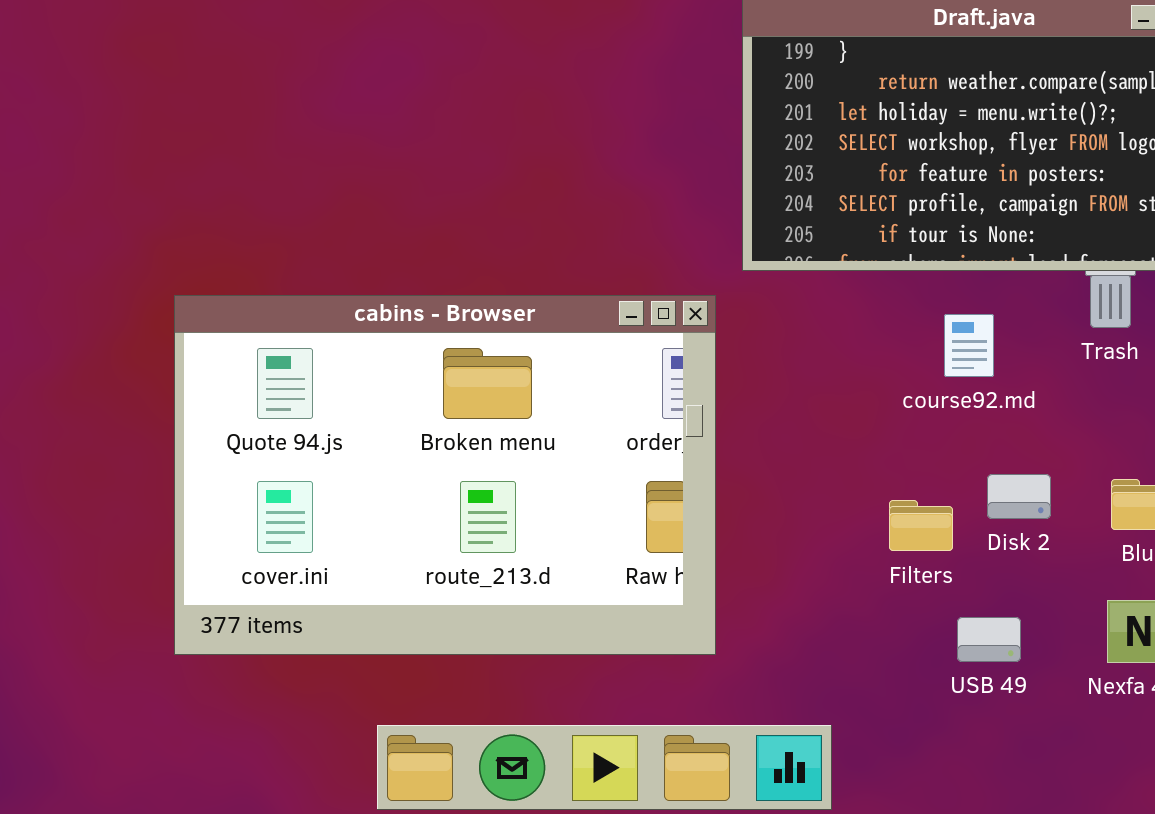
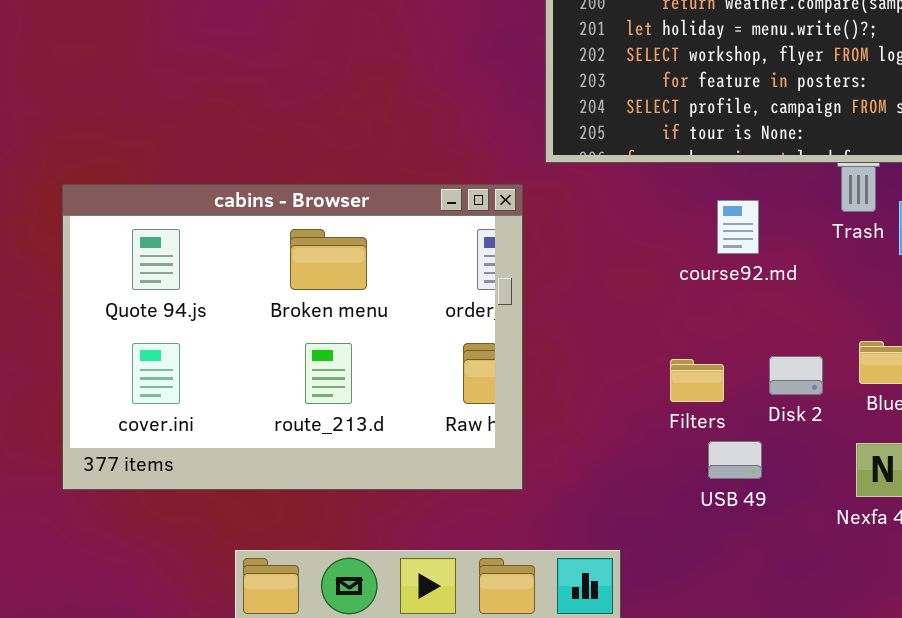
Disk 2: [987,474,1051,519] -> [769,356,823,395], moved
USB 49: [957,617,1021,662] -> [708,441,762,479], moved

